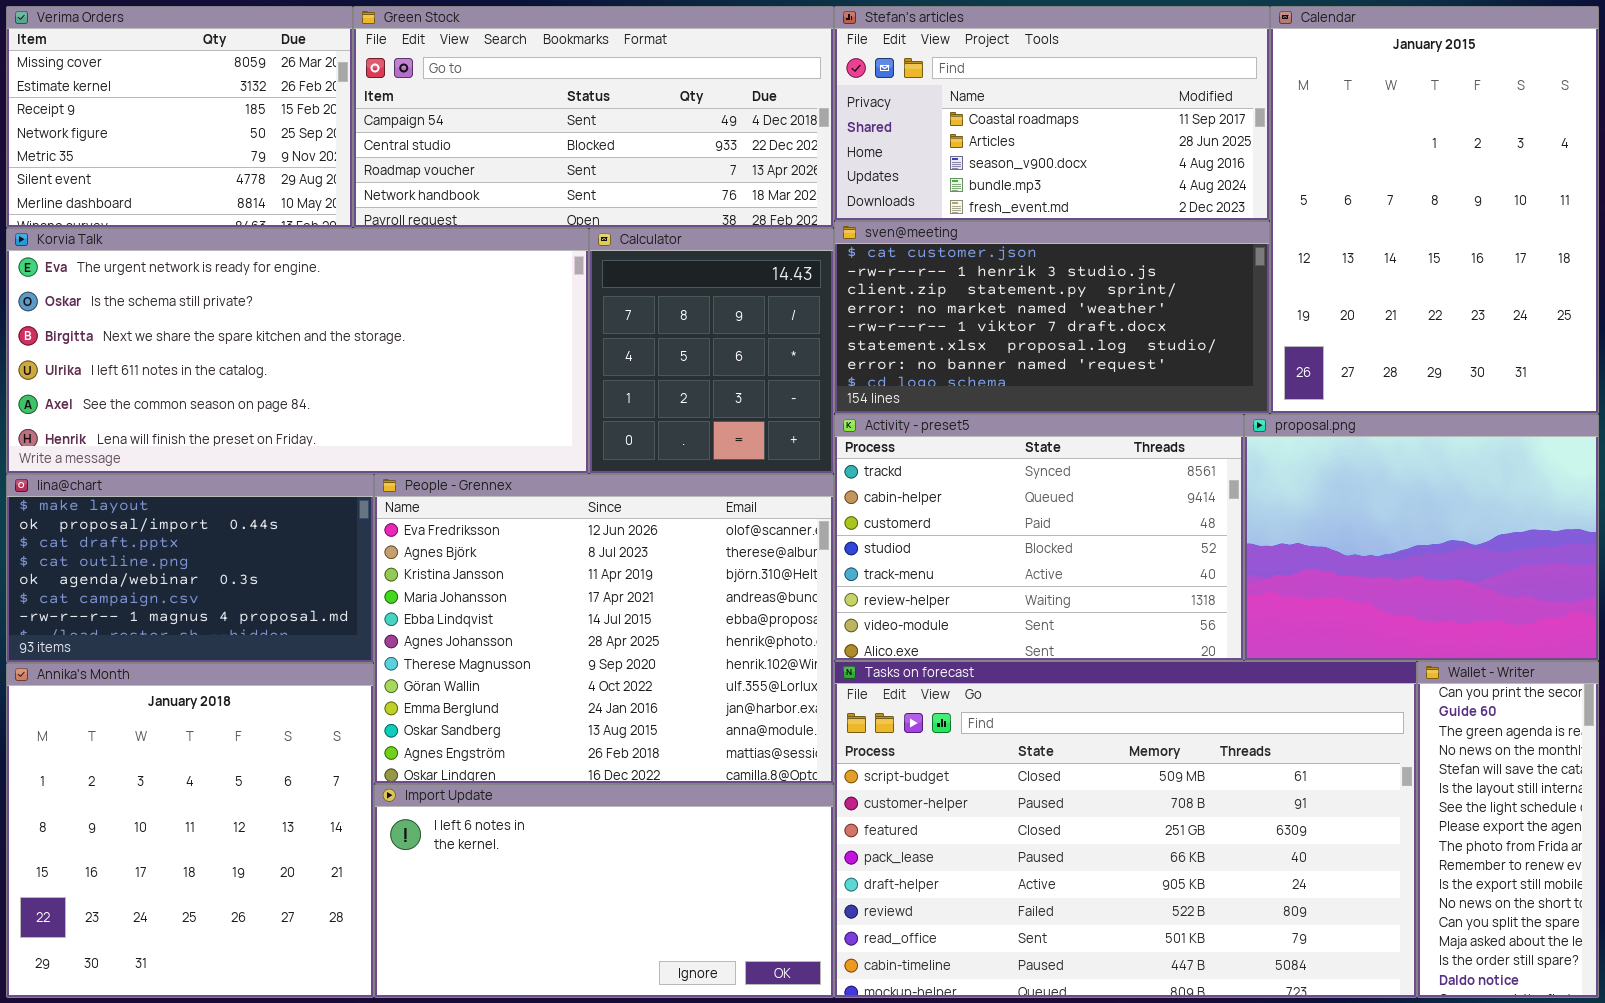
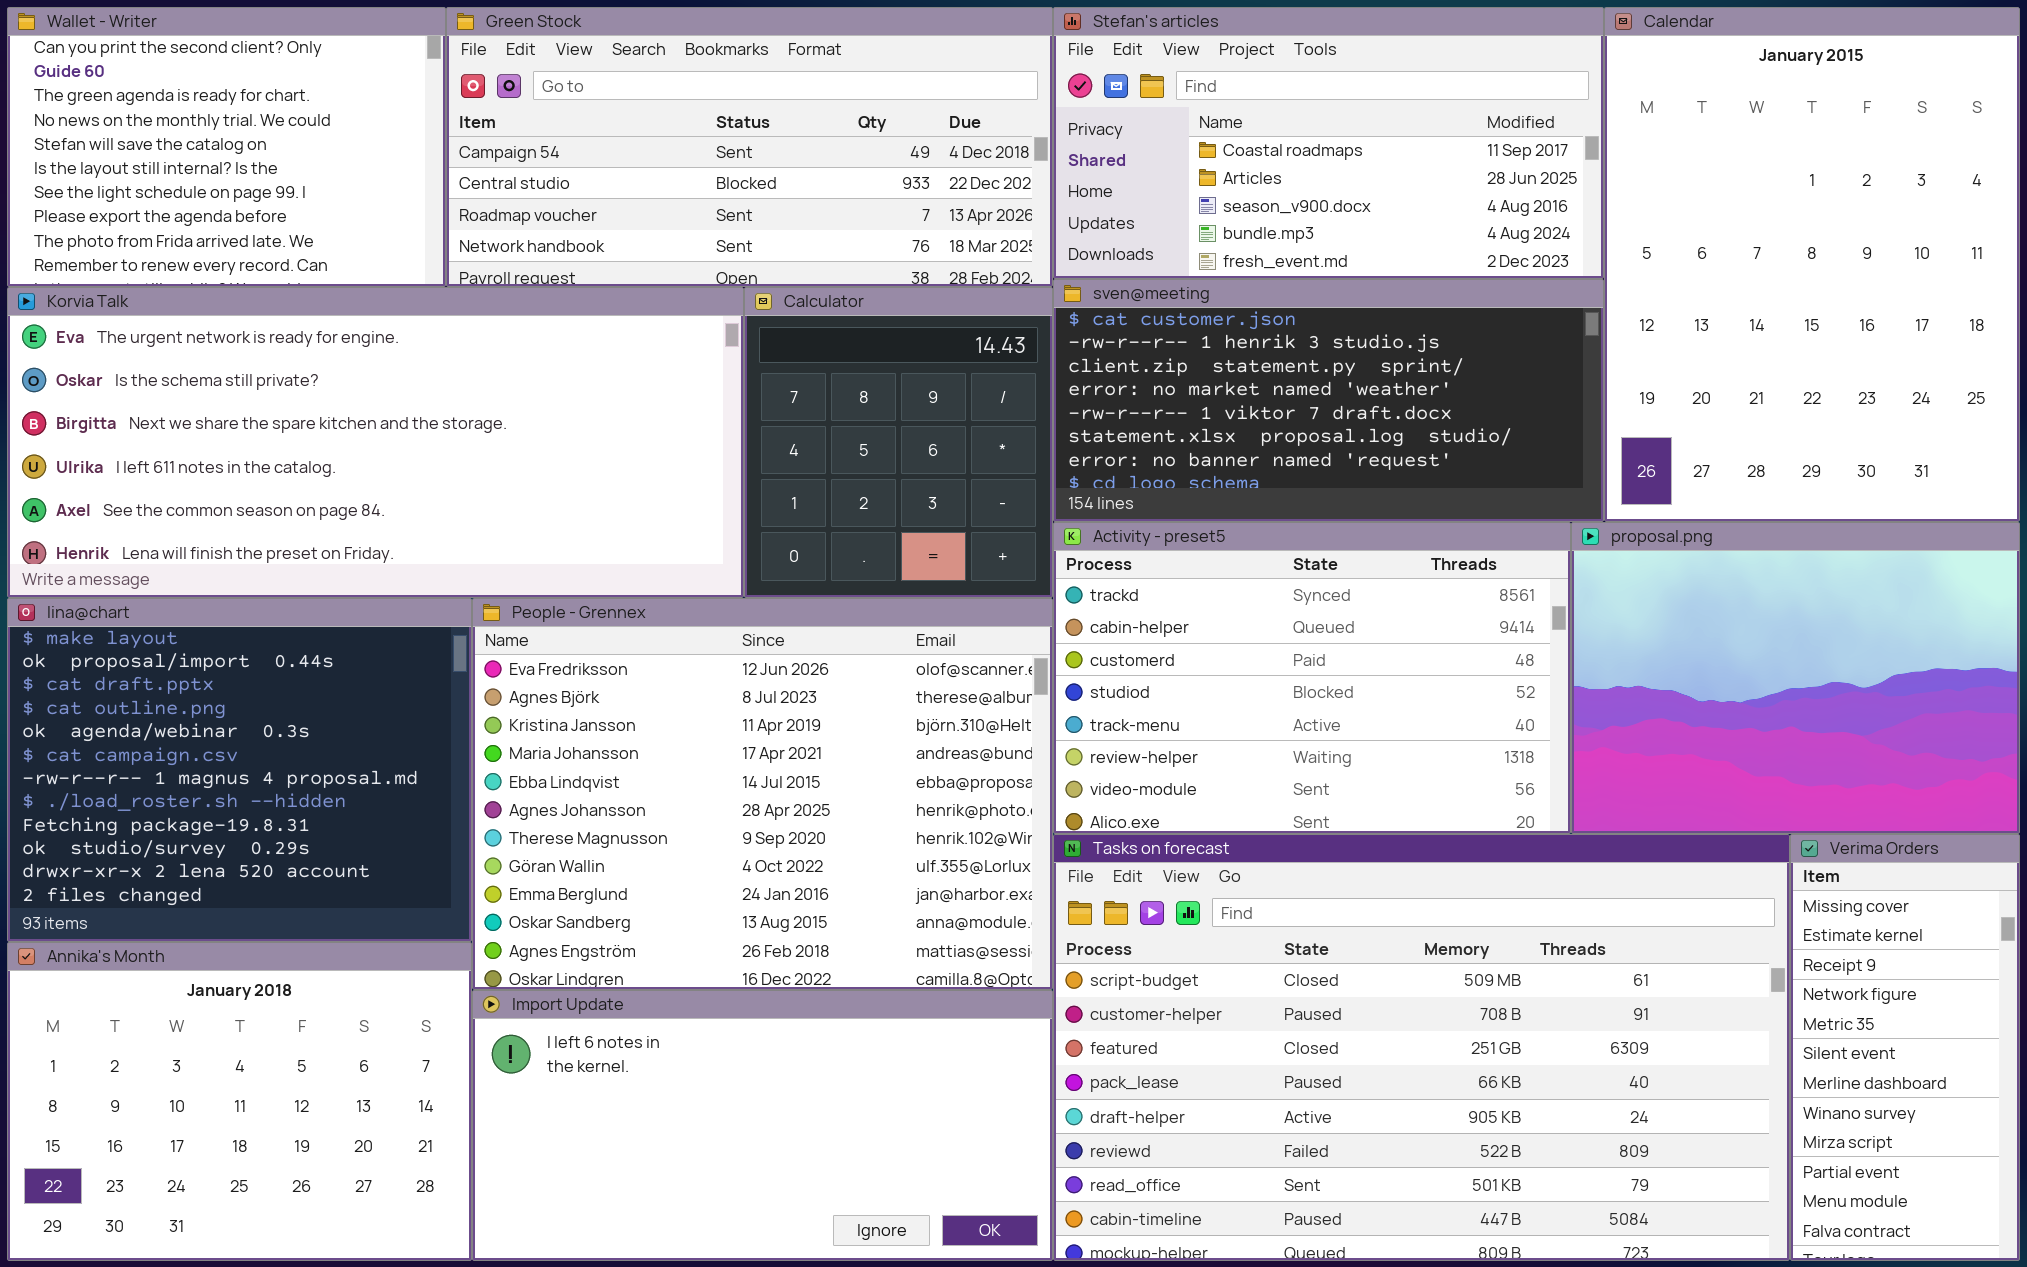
Verima Orders: [6,6,353,228] -> [1790,834,2020,1261], moved, resized
lina@chart: [6,474,374,663] -> [7,598,472,942], resized
Wallet - Writer: [1417,661,1599,998] -> [7,7,446,287], moved, resized
Annika's Month: [6,663,374,998] -> [7,942,472,1261], resized

